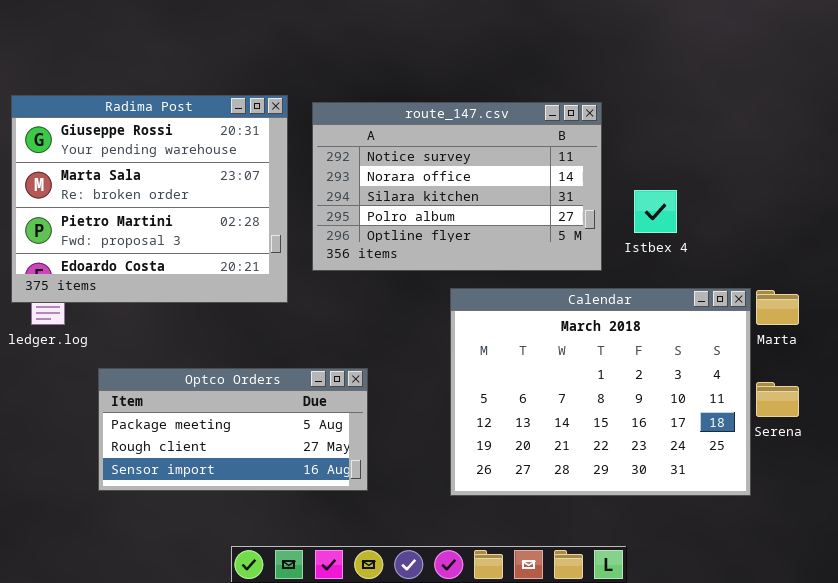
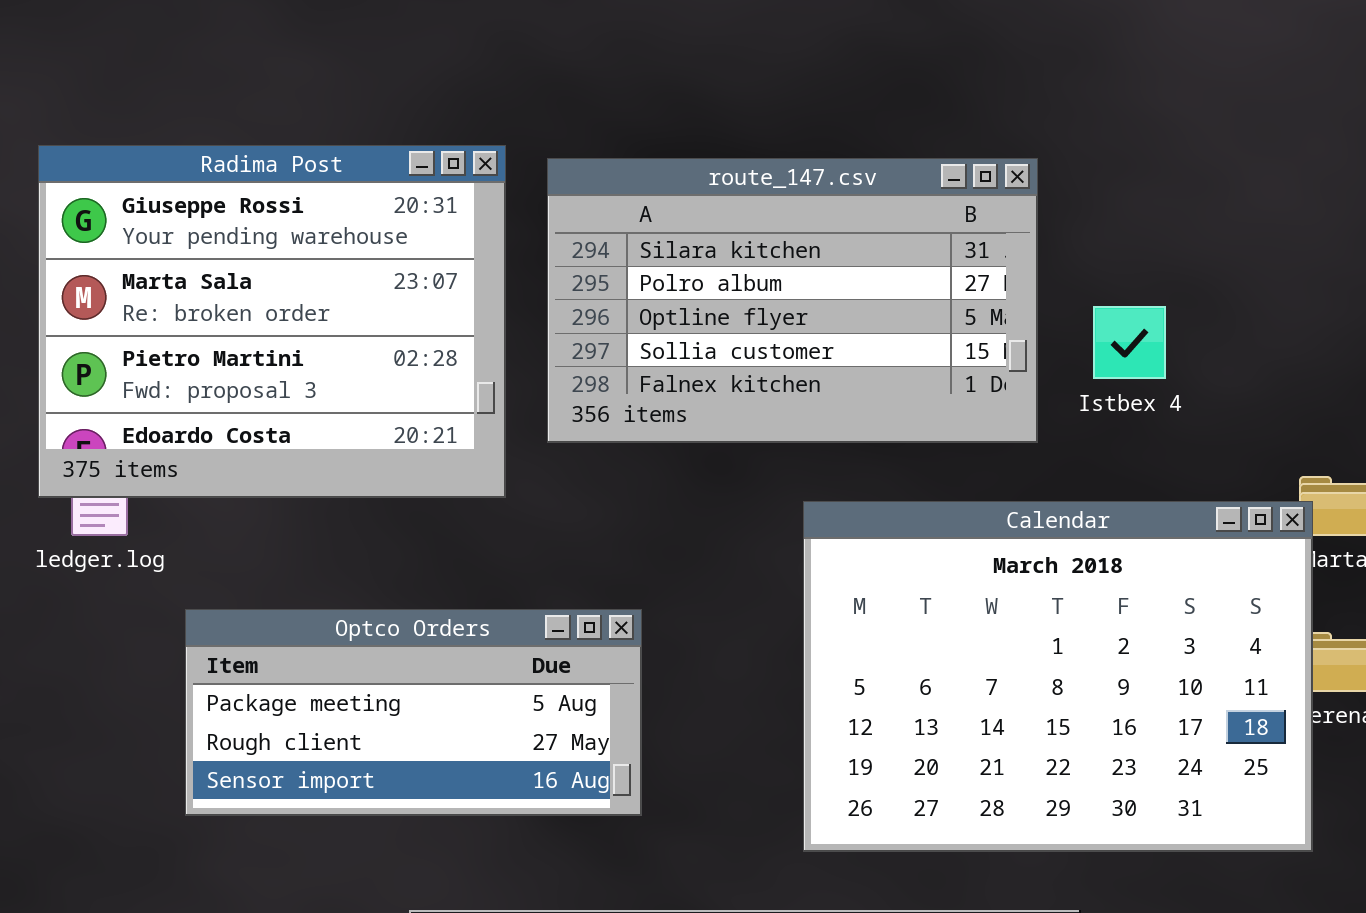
route_147.csv: [312,102,602,271] -> [547,158,1038,443], scrolled down 2 rows
Calendar: [450,288,751,496] -> [803,501,1313,852], moved

